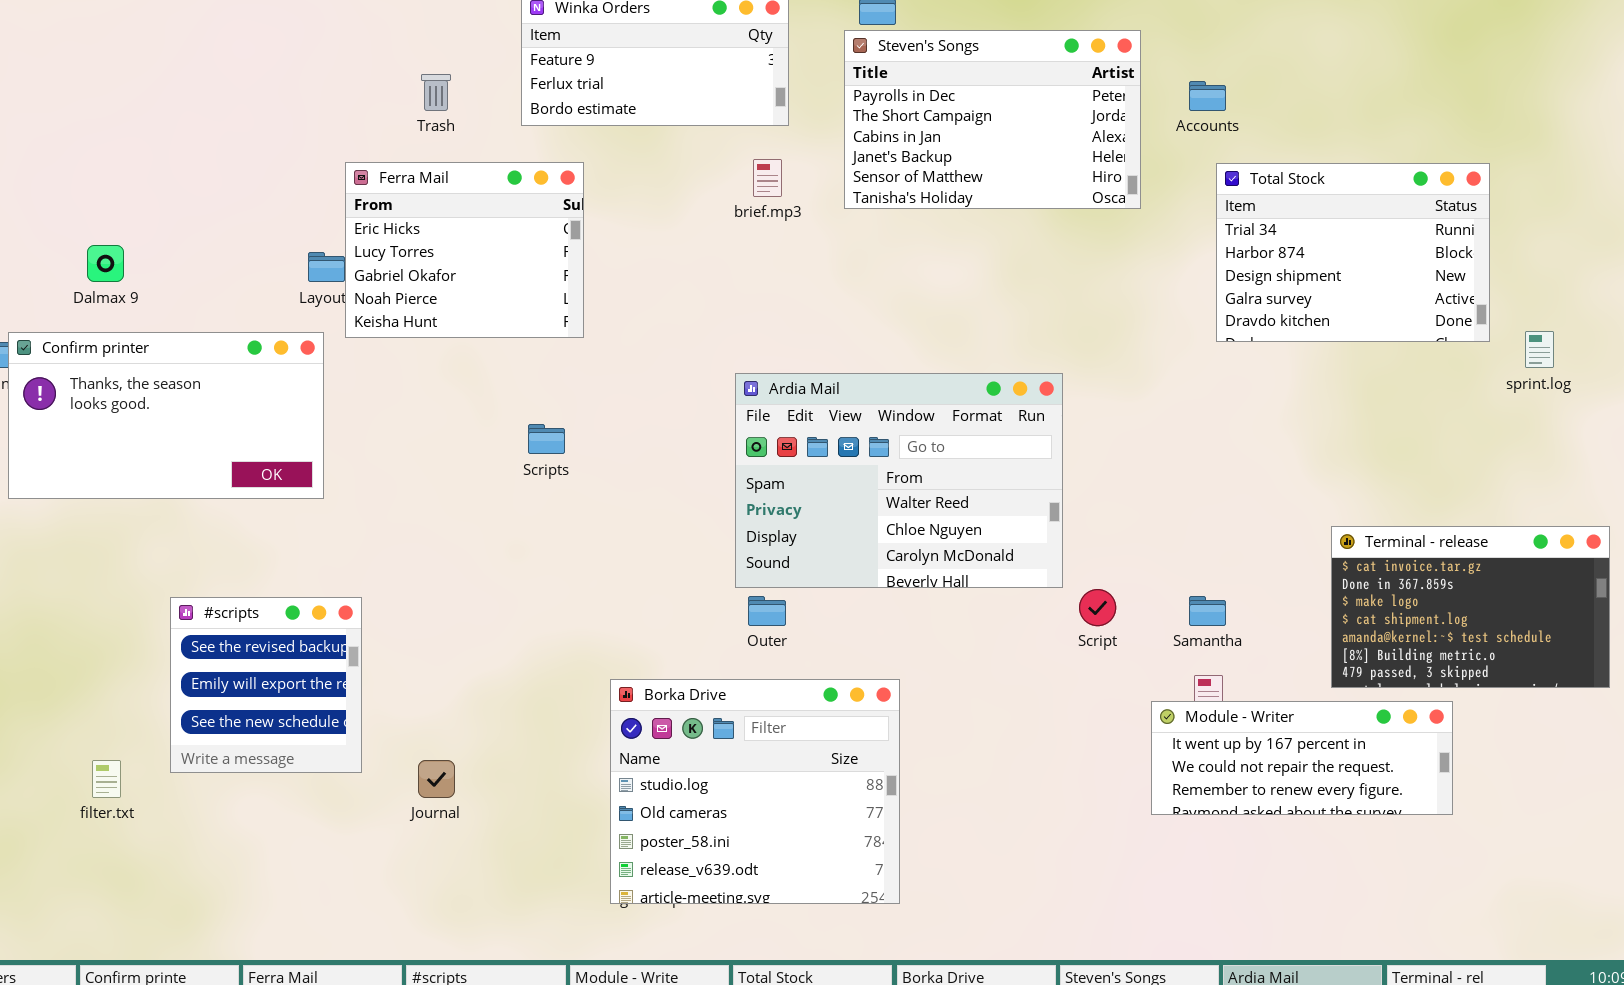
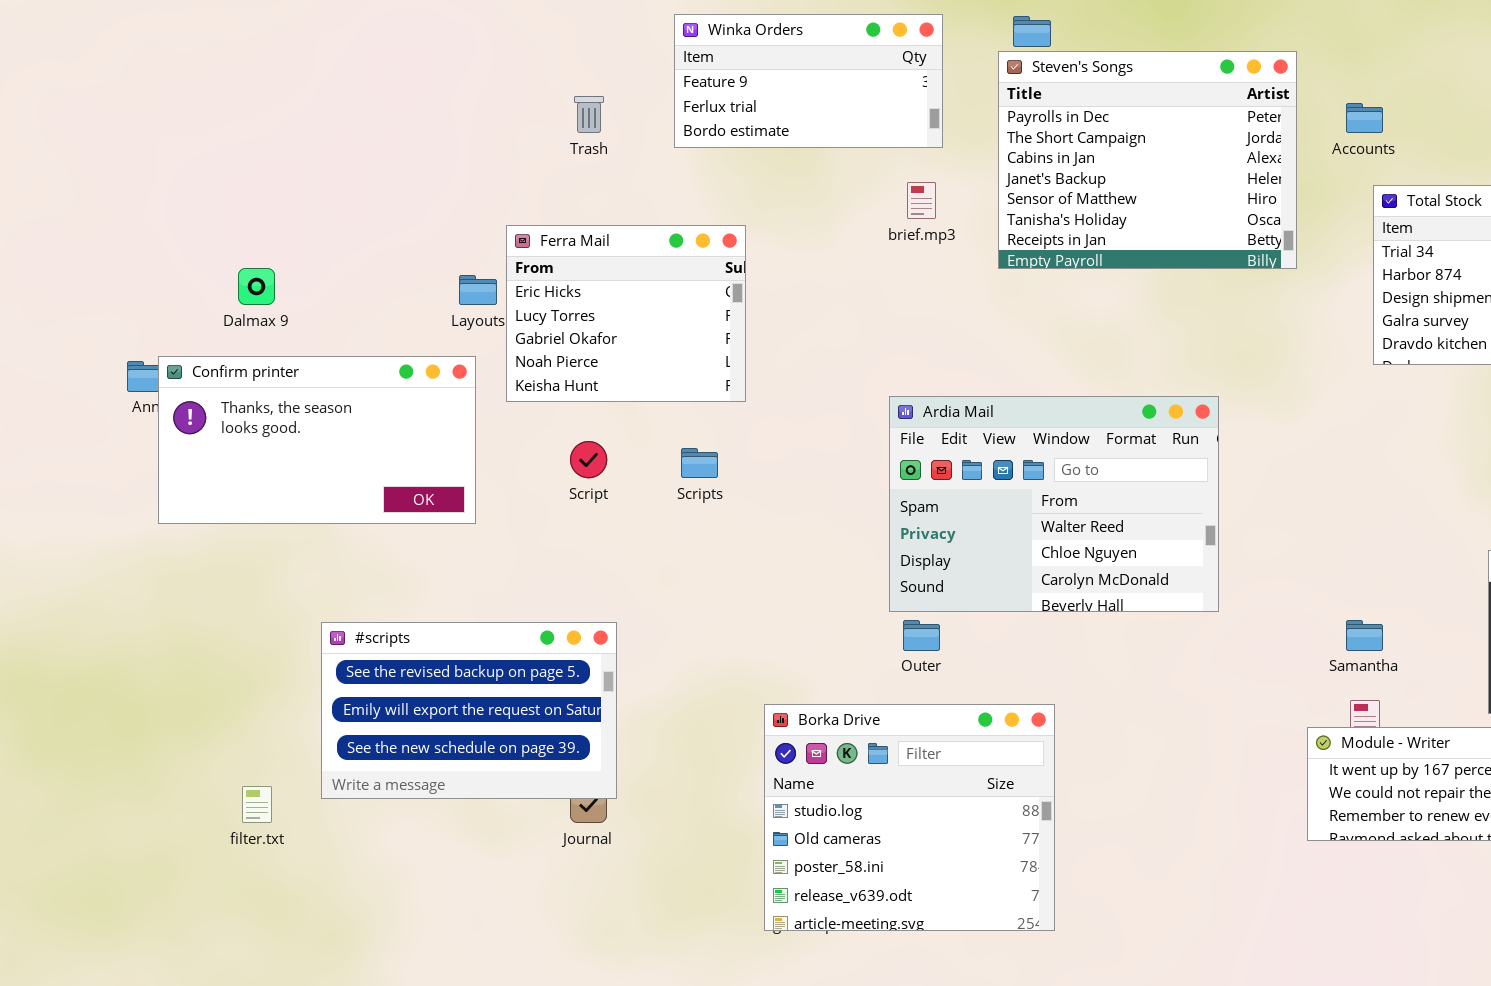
Steven's Songs: [844,30,1141,209] -> [998,51,1297,269], resized
Ferra Mail: [345,162,584,338] -> [506,225,746,402], moved
Script: [1079,589,1116,626] -> [570,441,607,478], moved
#scripts: [170,597,362,773] -> [321,622,617,799], resized

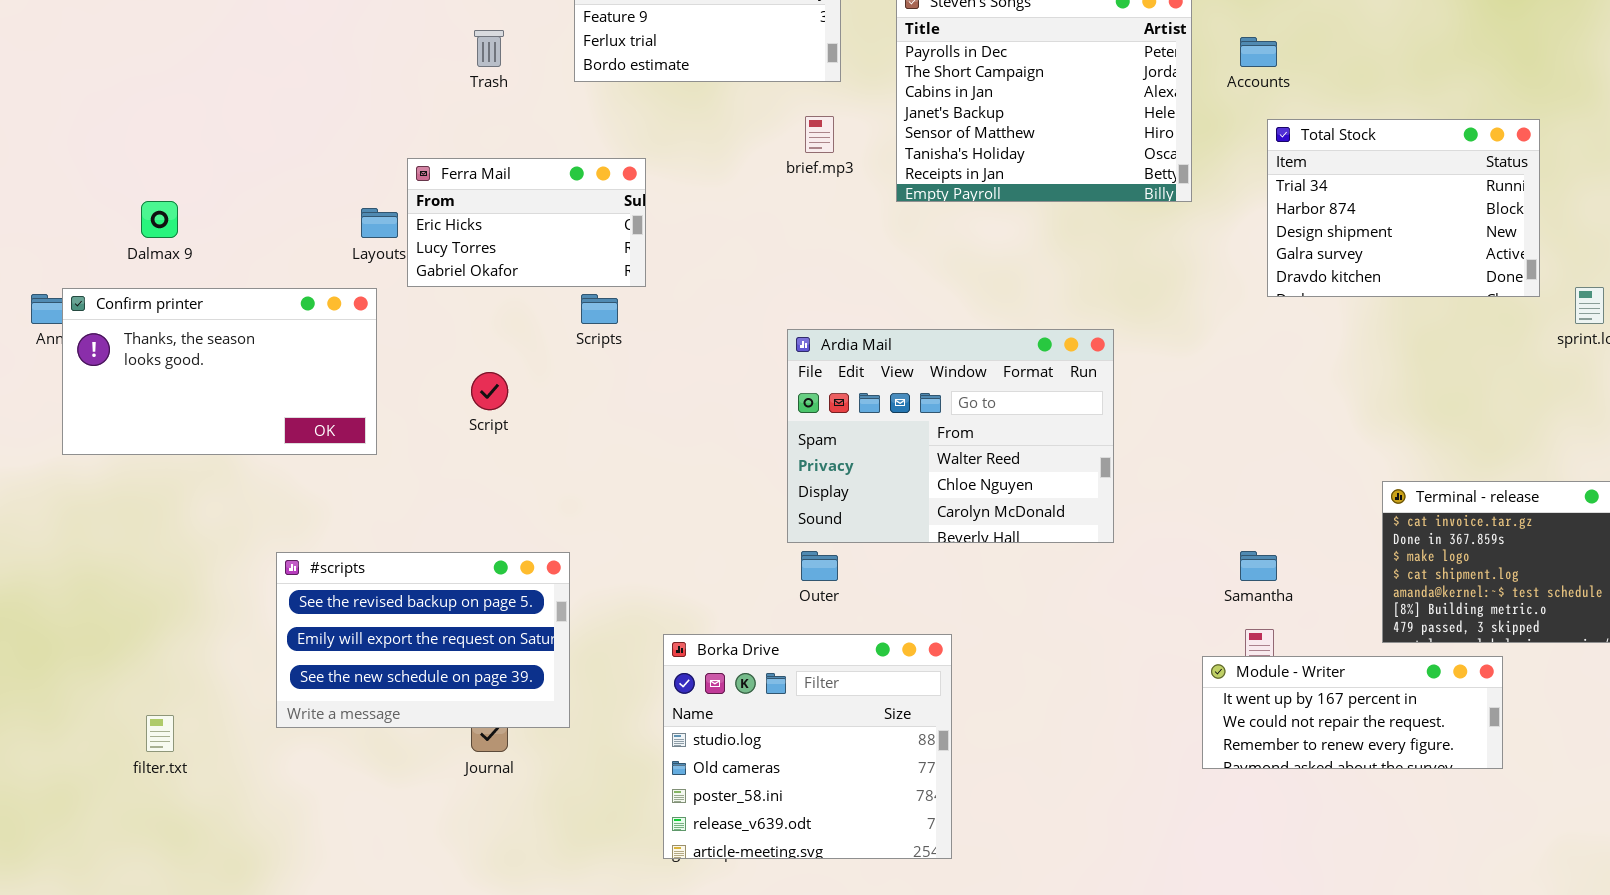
Ferra Mail: [506,225,746,402] -> [407,158,646,287], resized
Scripts: [681,448,718,478] -> [581,294,618,324], moved
#scripts: [321,622,617,799] -> [276,552,570,728], moved

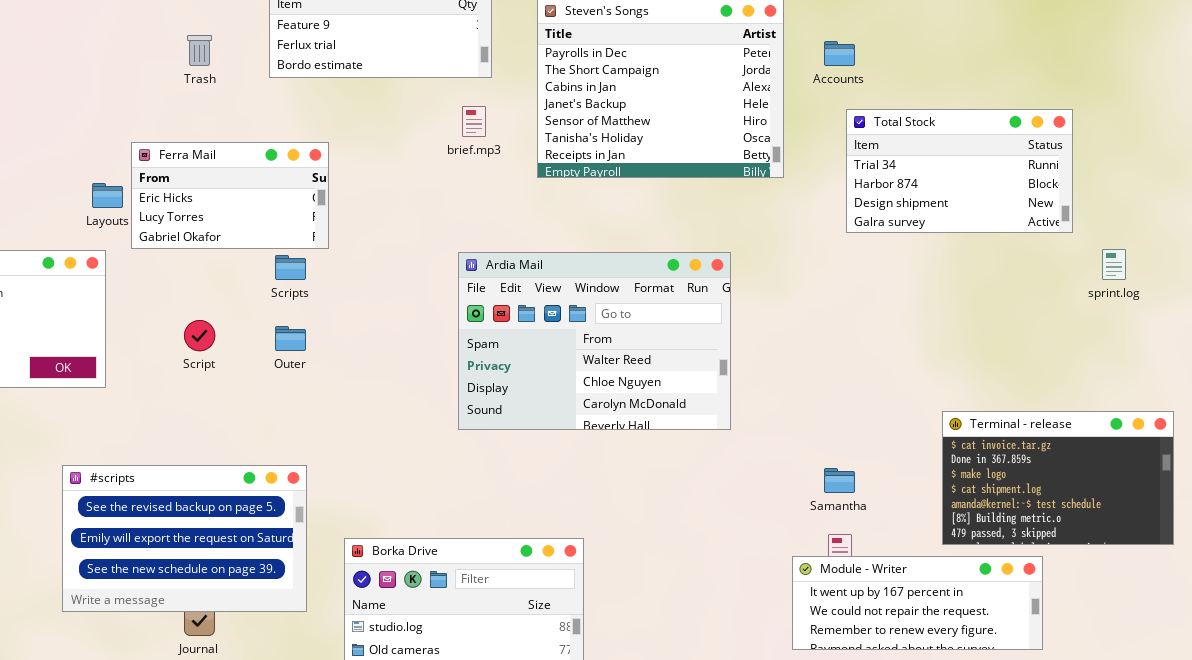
Total Stock: [1267,119,1540,297] -> [846,109,1073,233], resized
Ardia Mail: [787,329,1114,543] -> [458,252,731,430], moved
Outer: [801,551,838,581] -> [275,326,306,351], moved
#scripts: [276,552,570,728] -> [62,465,307,612], moved

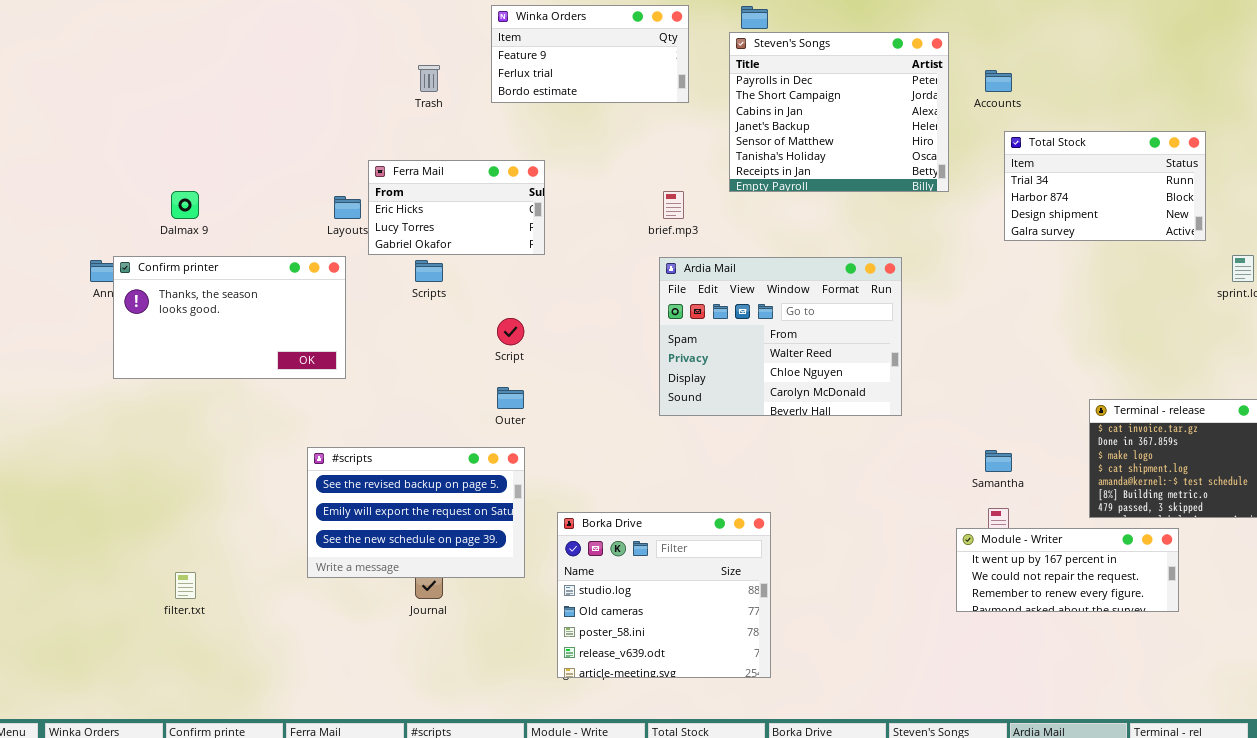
brief.mp3: [462,106,486,137] -> [663,191,684,219], moved
Scripts: [275,255,306,280] -> [415,260,443,282], moved
Script: [184,320,215,351] -> [497,318,524,345], moved
Outer: [275,326,306,351] -> [497,387,524,409], moved

